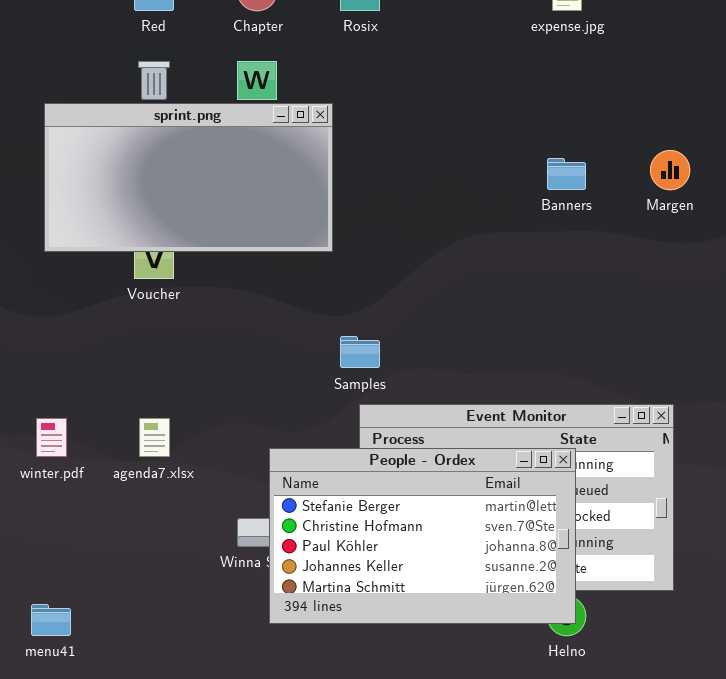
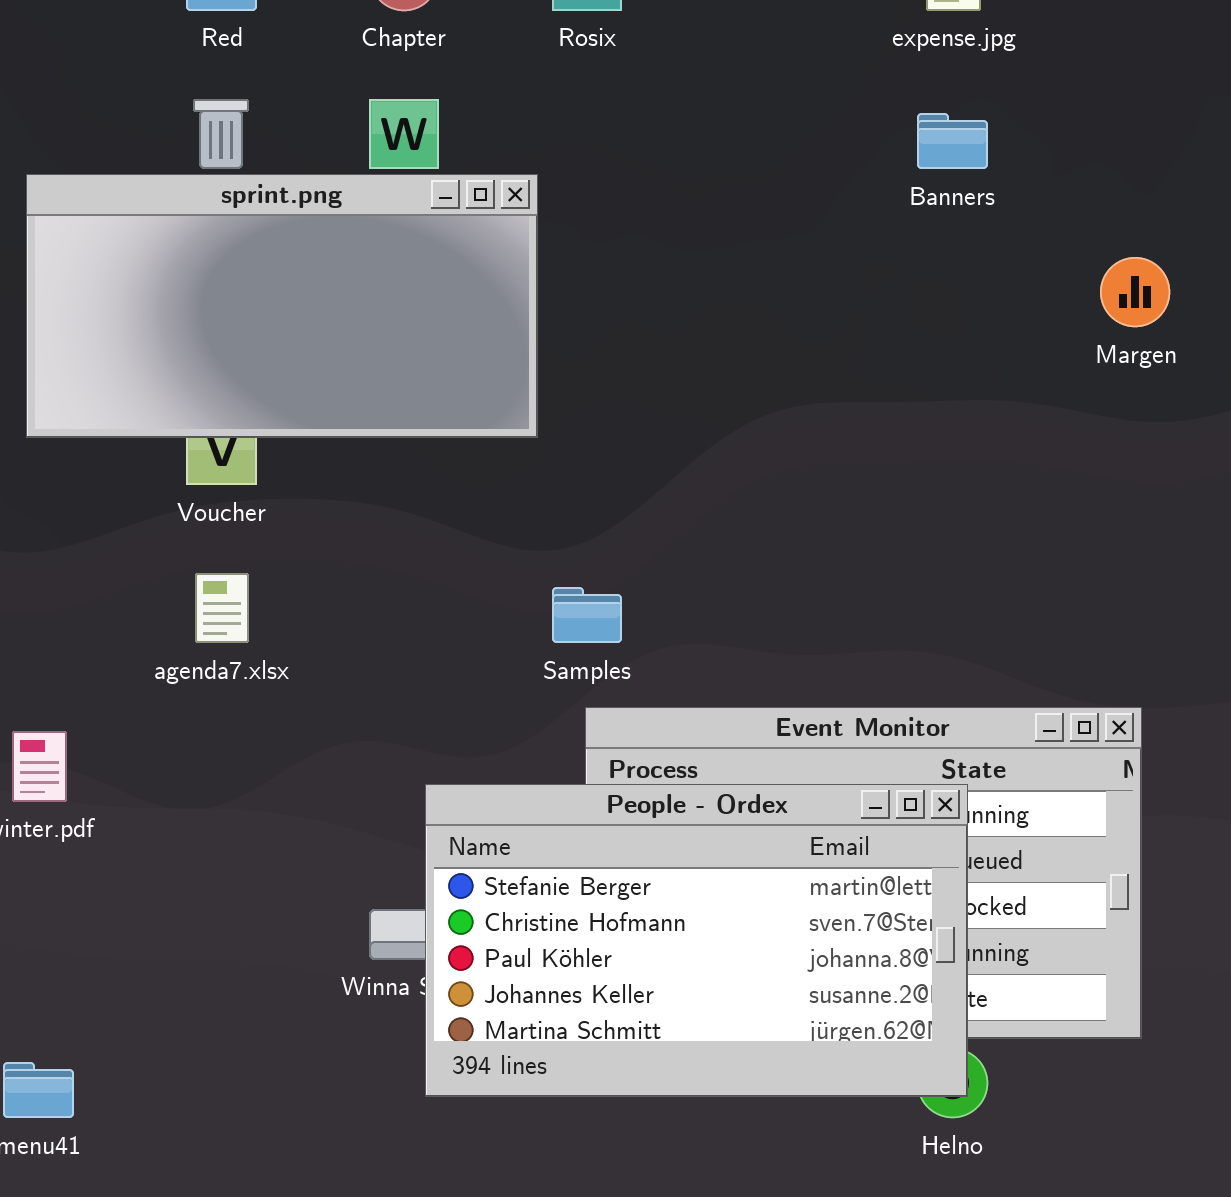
Banners: [547,158,586,190] -> [917,113,988,169], moved
agenda7.xlsx: [139,418,170,457] -> [195,573,249,643], moved

